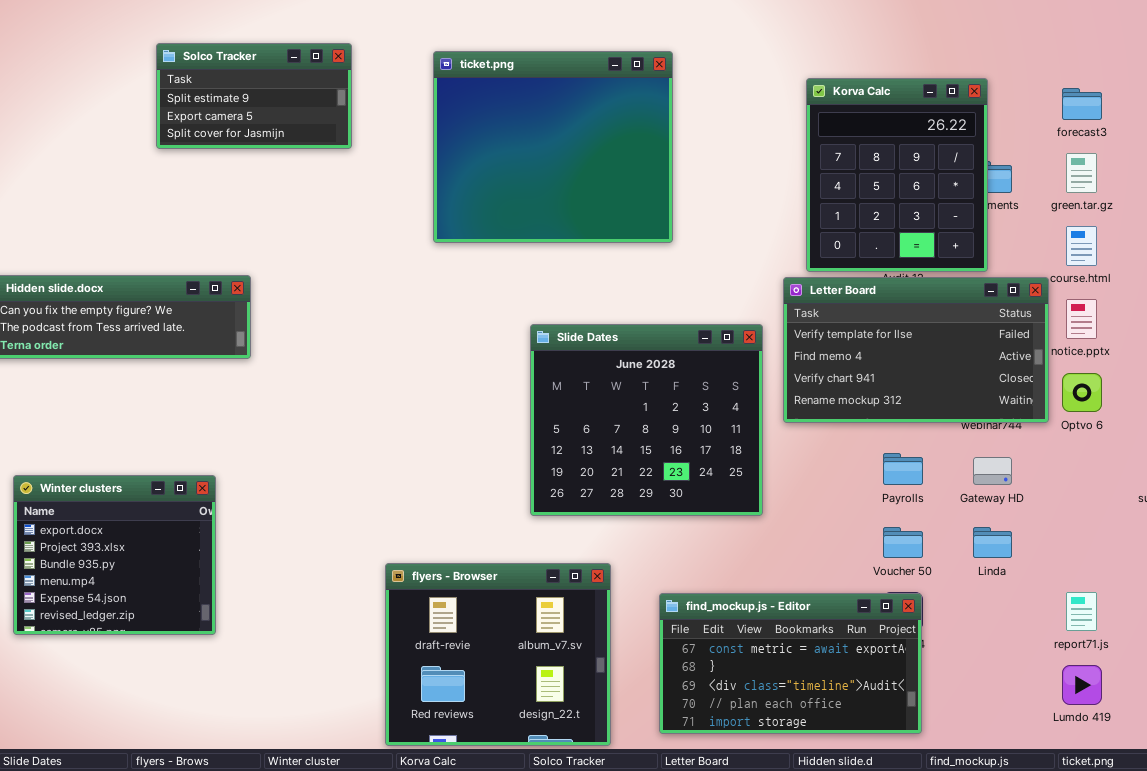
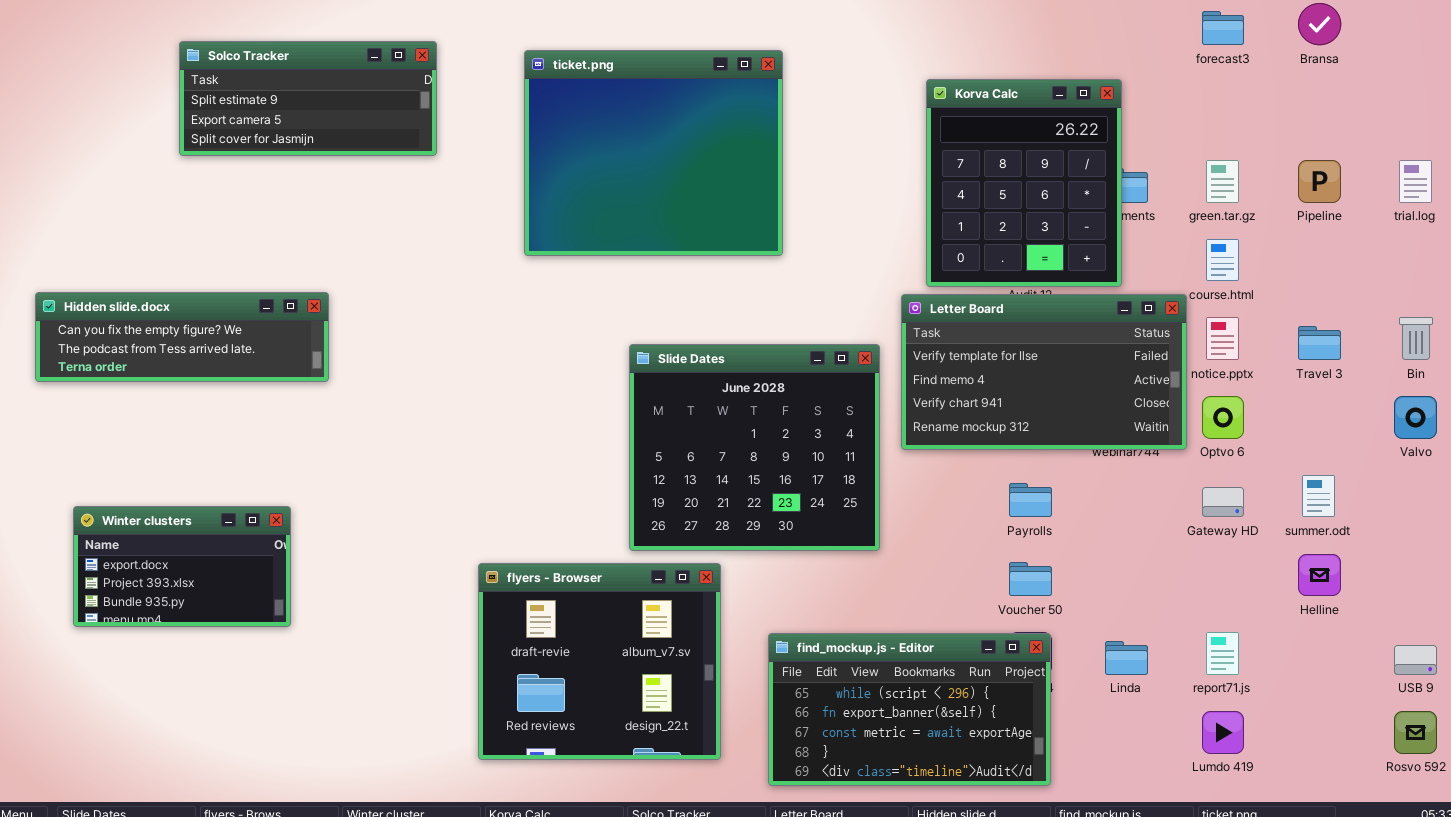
Solco Tracker: [156,43,352,149] -> [179,41,437,156], resized
forecast3: [1062,88,1102,120] -> [1202,11,1244,45], moved
Gateway HD: [973,457,1012,485] -> [1202,487,1244,517], moved
Winter clusters: [13,475,216,635] -> [73,506,291,627], resized
Linda: [973,527,1012,558] -> [1105,641,1148,675], moved
flyers - Browser: [385,563,611,746] -> [478,563,721,760], moved
find_mockup.js - Editor: [659,593,922,734] -> [768,633,1051,786], scrolled up 2 rows

